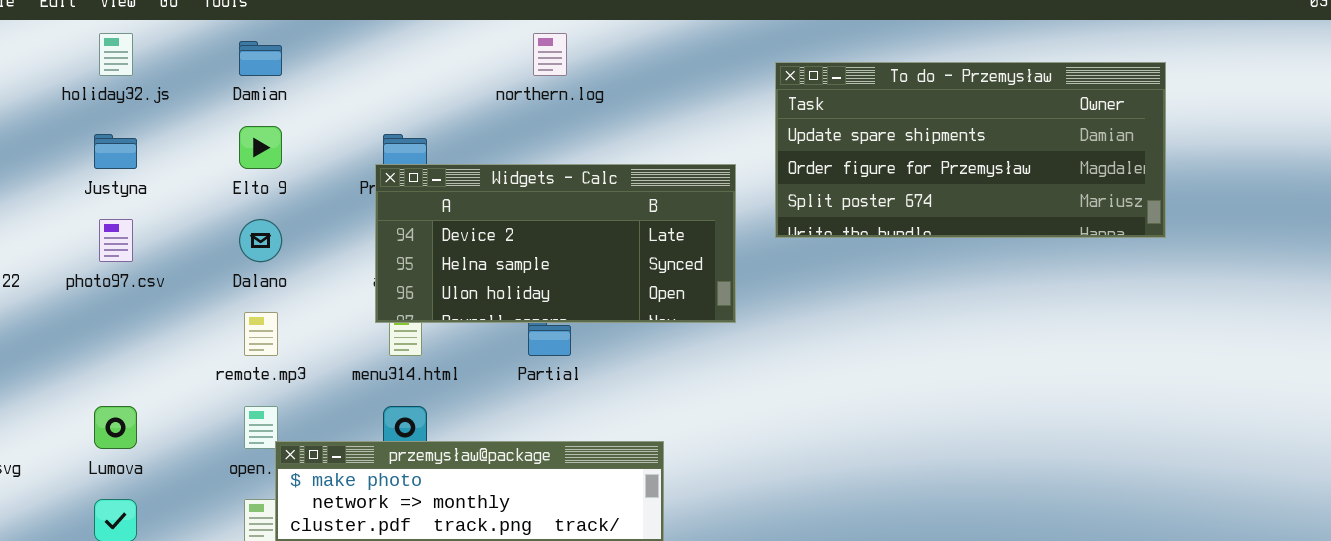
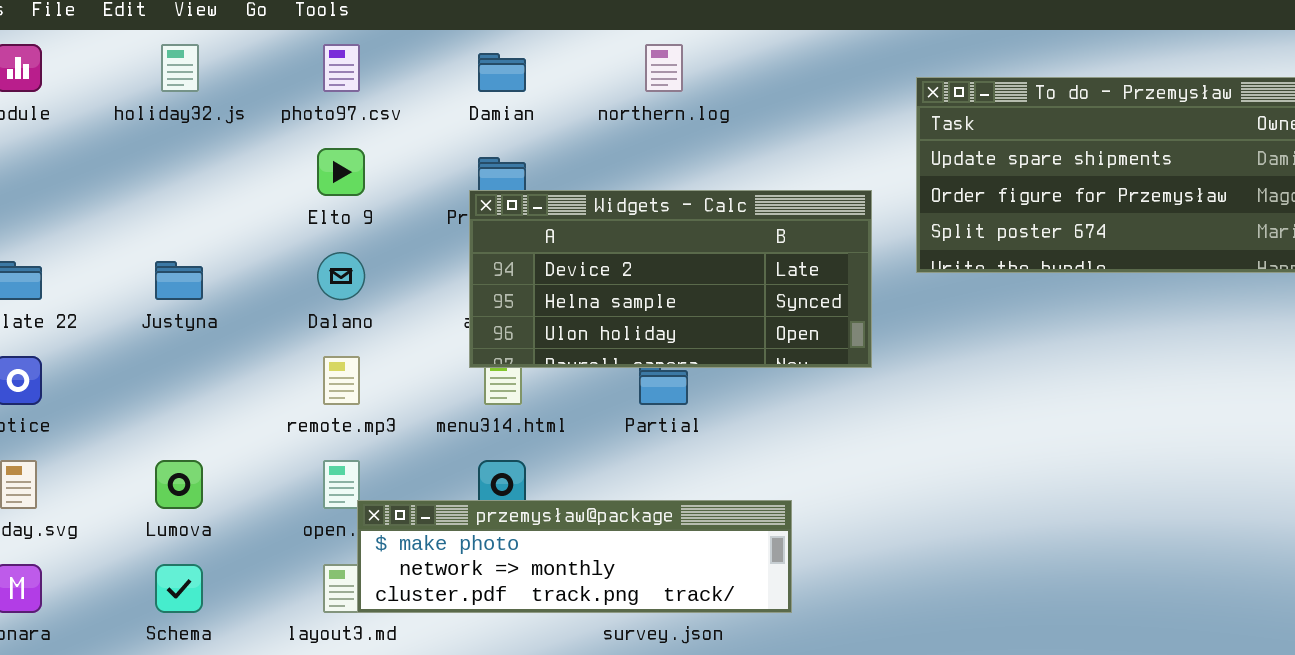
Damian: [239,41,282,76] -> [478,53,526,92], moved
Justyna: [94,134,137,169] -> [155,261,203,300], moved
photo97.csv: [99,219,133,262] -> [323,44,360,92], moved

